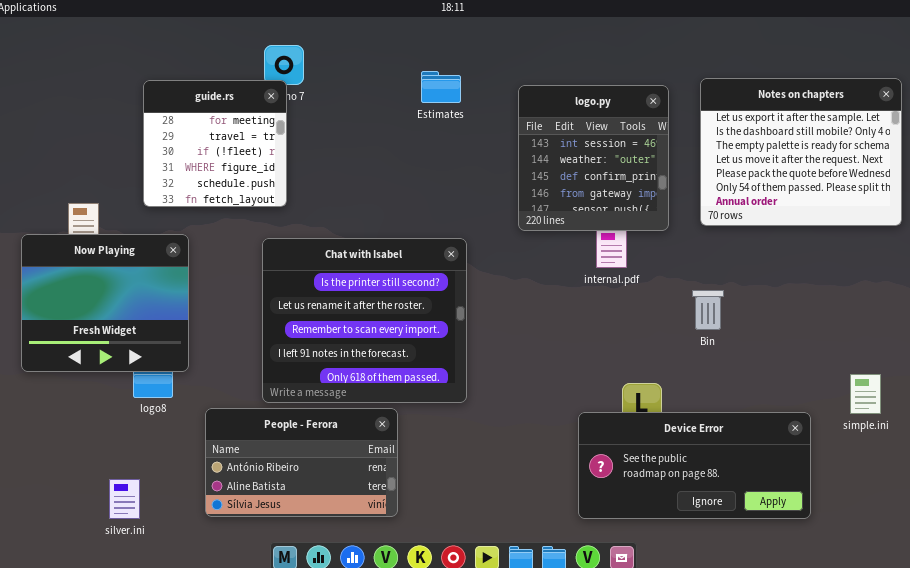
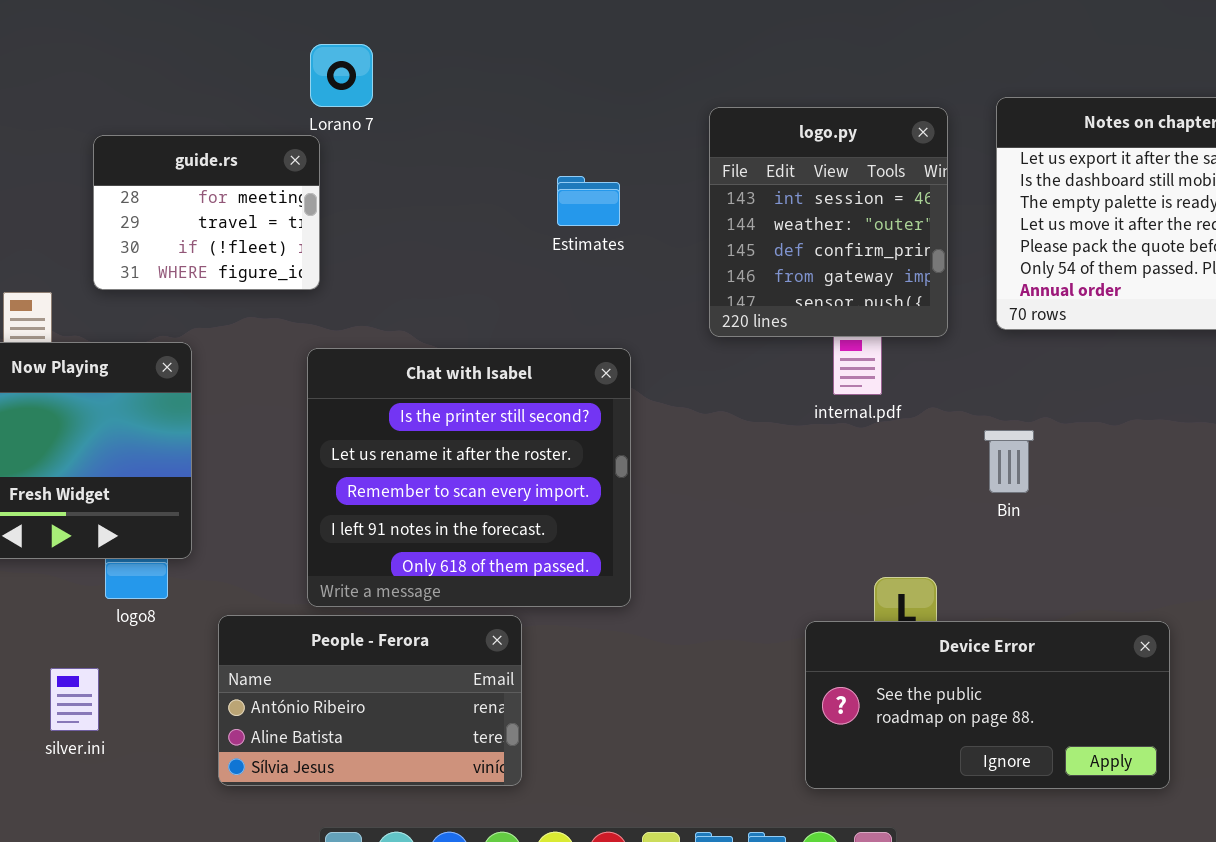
Estimates: [421,71,461,103] -> [557,176,620,226], moved
guide.rs: [143,80,287,207] -> [93,135,320,290], moved, resized
silver.ini: [109,479,140,519] -> [50,668,99,731], moved

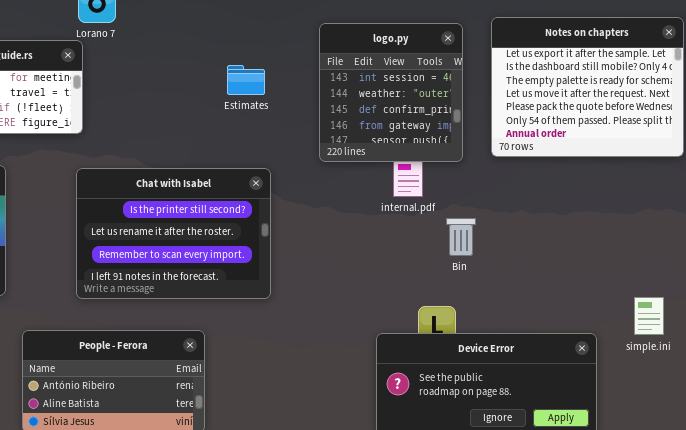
Chat with Isabel: [307,348,631,607] -> [76,168,271,299], resized
Bin: [984,430,1034,493] -> [446,218,476,256], moved

